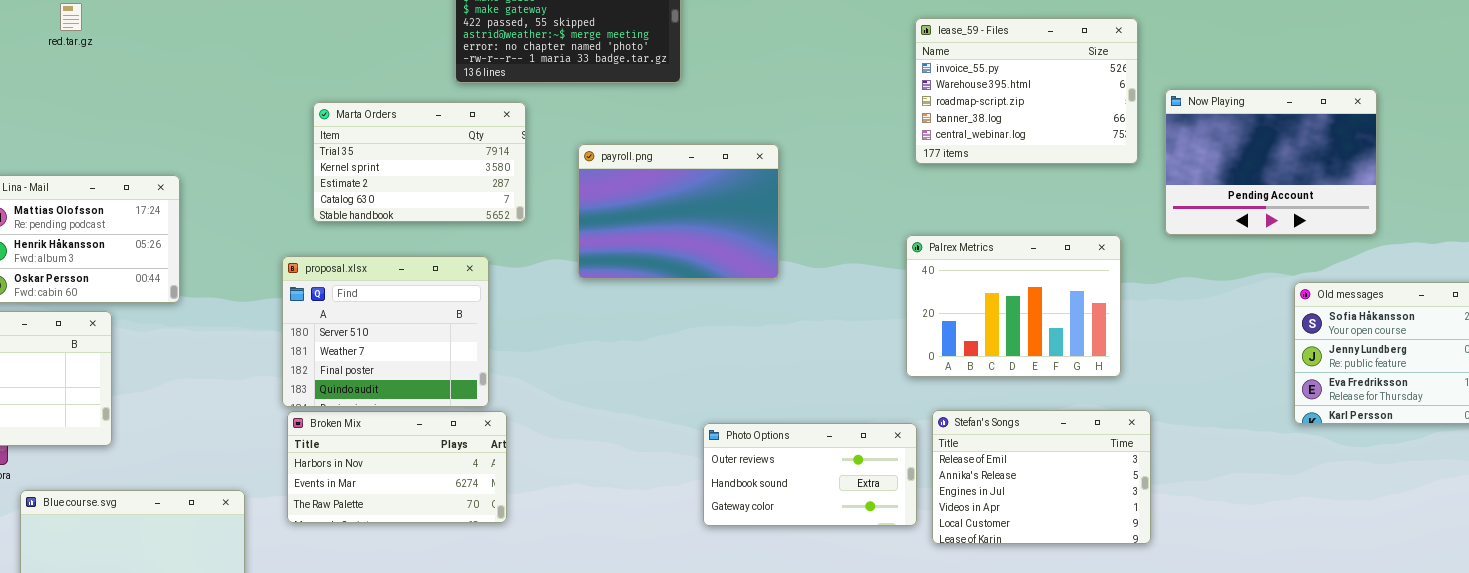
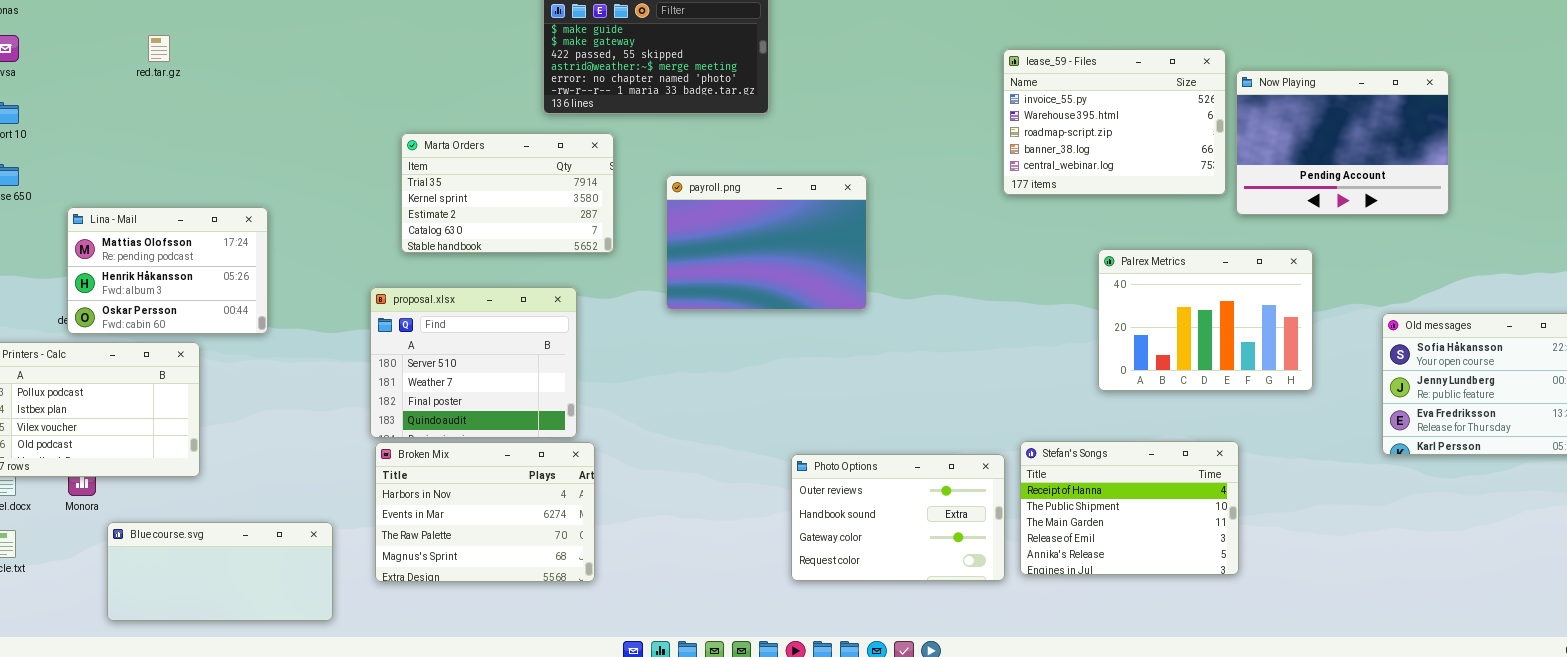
Now Playing: [1165,89,1377,235] -> [1236,70,1449,215], moved
Palrex Metrics: [906,235,1121,377] -> [1098,249,1313,391], moved
Stefan's Songs: [932,410,1151,544] -> [1020,441,1239,575], scrolled up 3 rows
Broken Mix: [287,411,507,523] -> [375,442,595,582], resized
Photo Options: [703,423,917,526] -> [791,454,1005,581], resized

